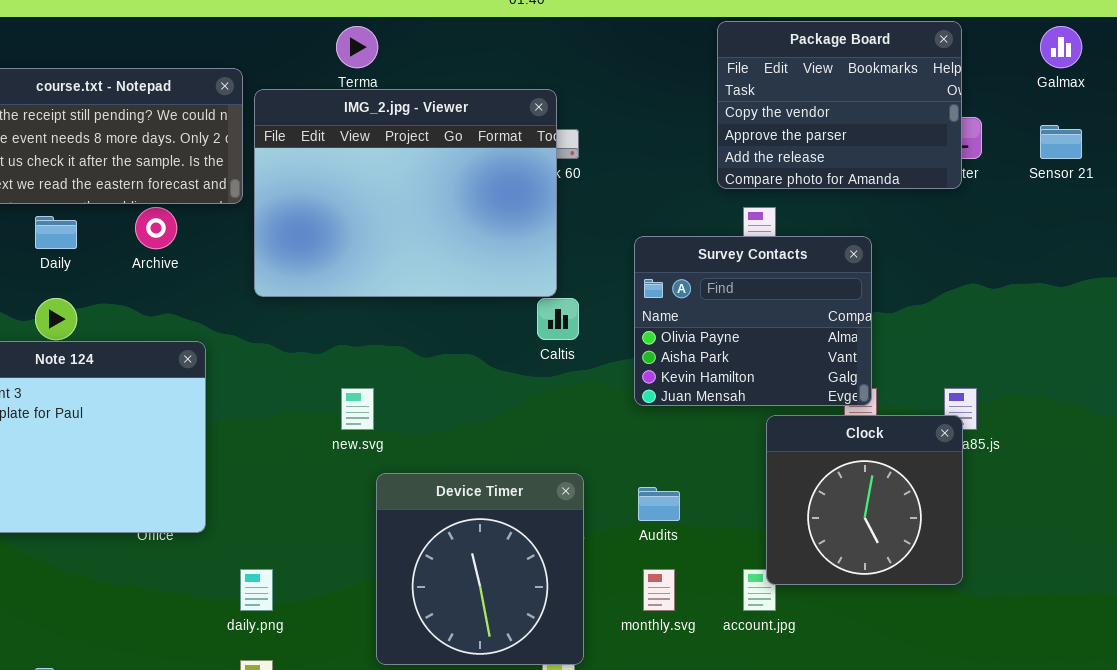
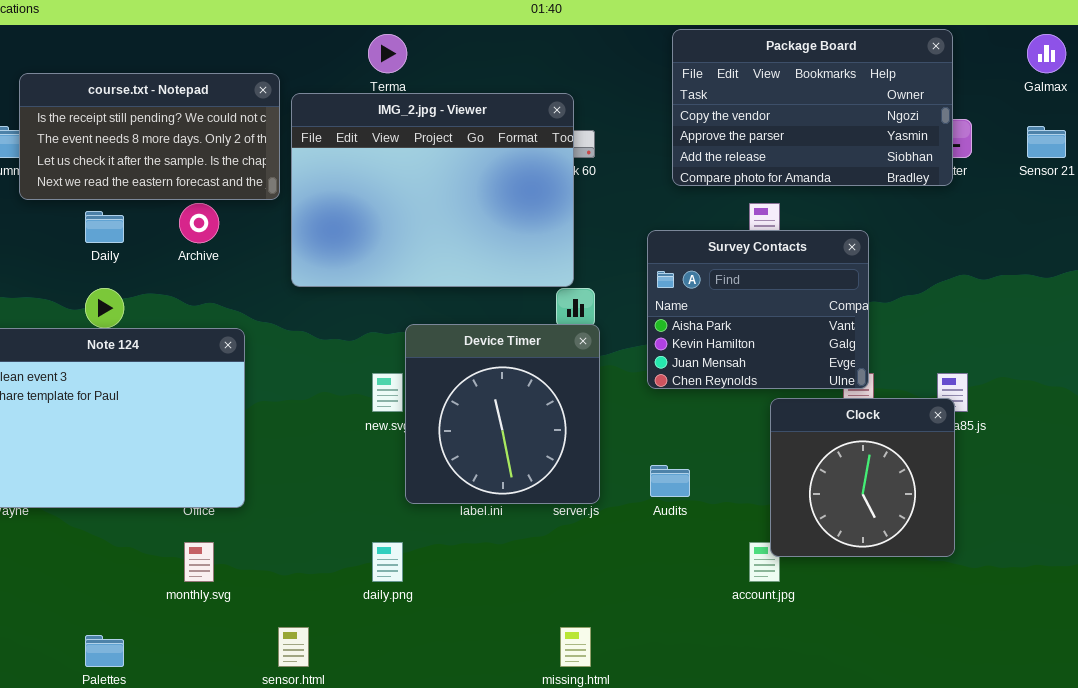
Package Board: [717,21,962,189] -> [672,29,953,186], resized
Survey Contacts: [634,236,872,406] -> [647,230,869,389], scrolled down 1 row
Device Timer: [376,473,584,665] -> [405,324,600,504], moved
daily.png: [240,569,273,611] -> [372,542,403,582], moved
monthly.svg: [643,569,675,611] -> [184,542,214,582], moved

